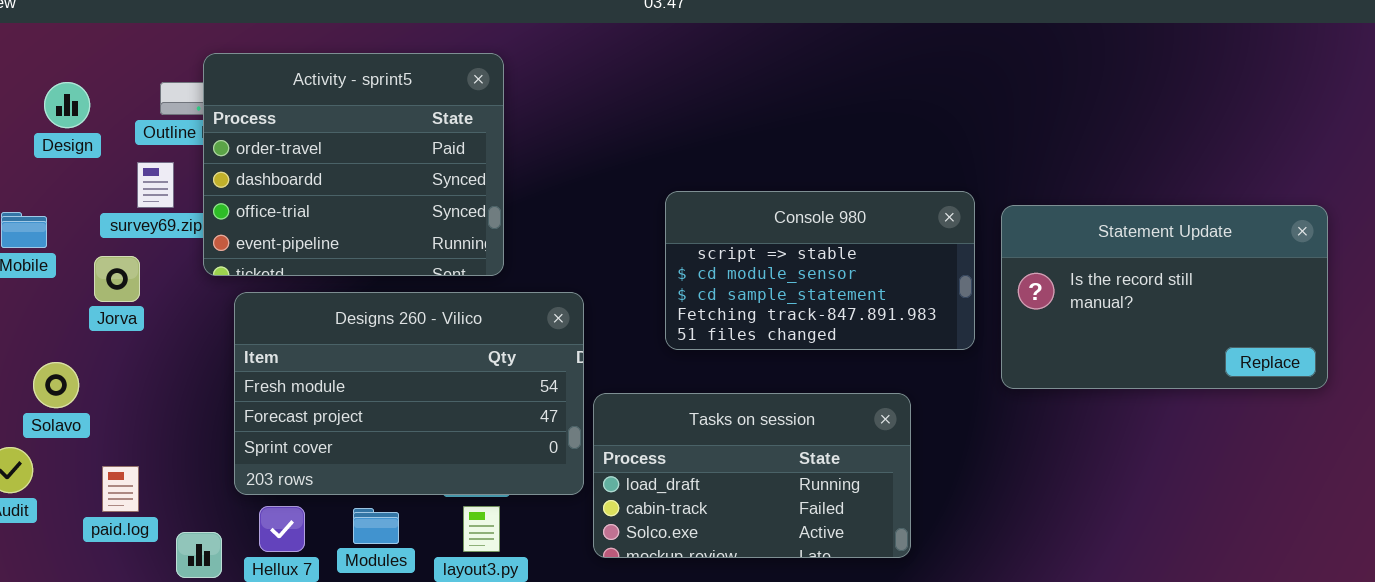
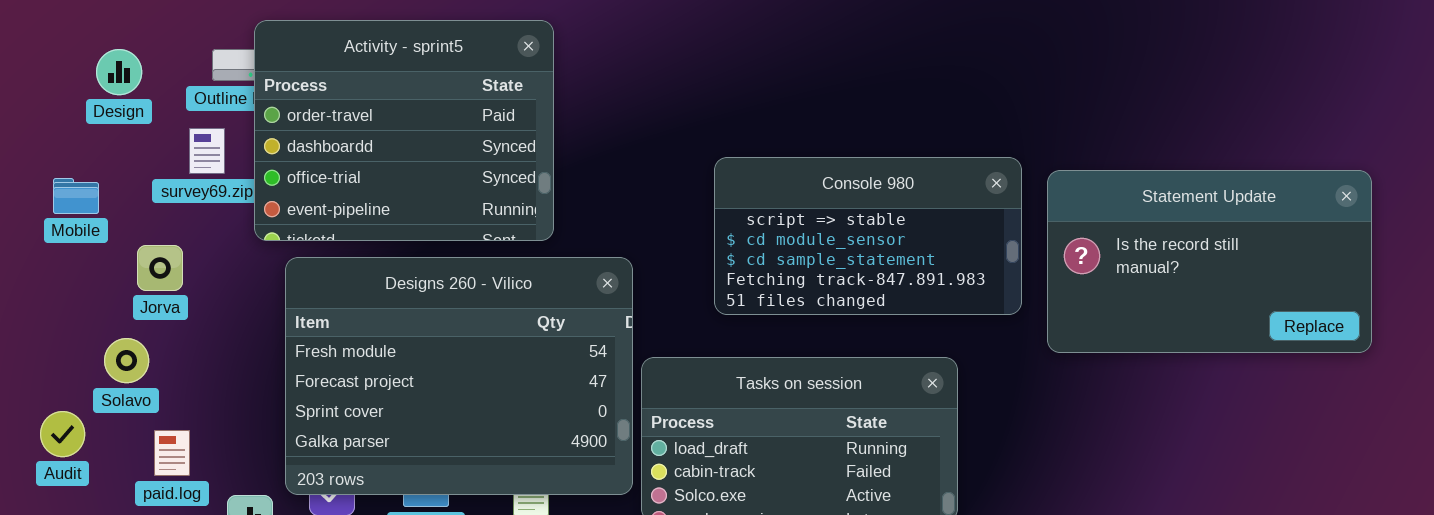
Jorva: [94,256,140,302] -> [137,245,183,291], moved
Designs 260 - Vilico: [234,292,584,495] -> [285,257,633,495], resized
Solavo: [33,362,79,408] -> [104,338,149,383], moved

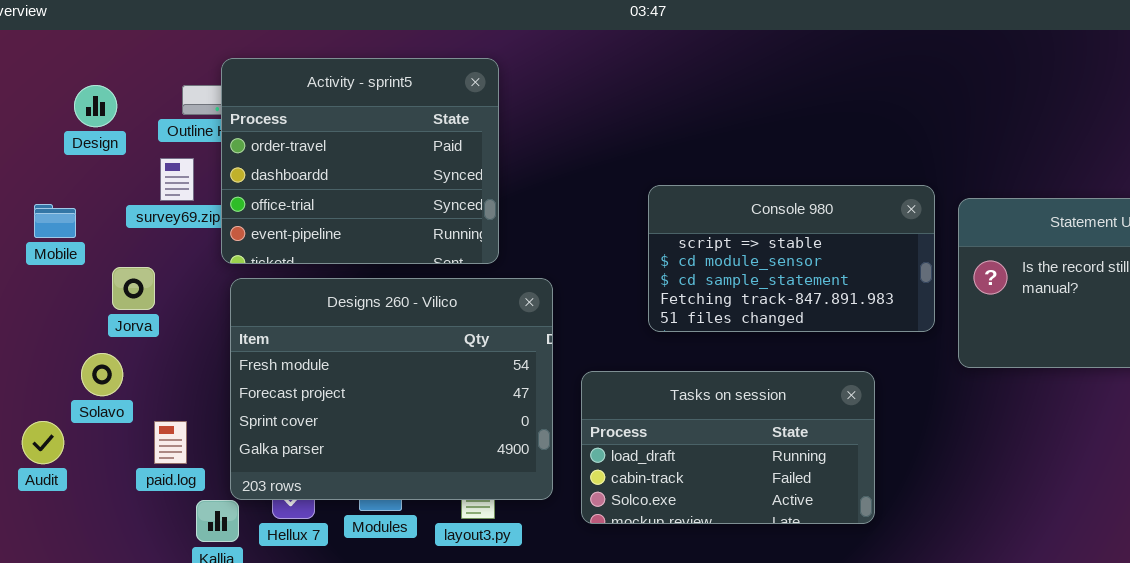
Designs 260 - Vilico: [285,257,633,495] -> [230,278,553,500], moved
paid.log: [154,430,190,476] -> [154,421,187,464], moved

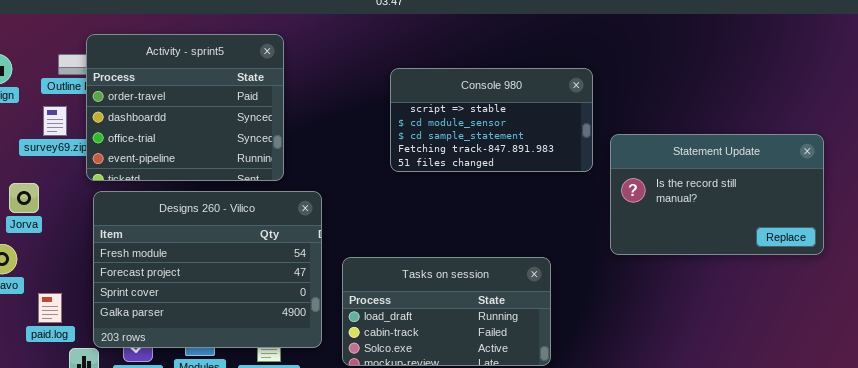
Console 980: [648,185,935,332] -> [390,68,593,172], moved

